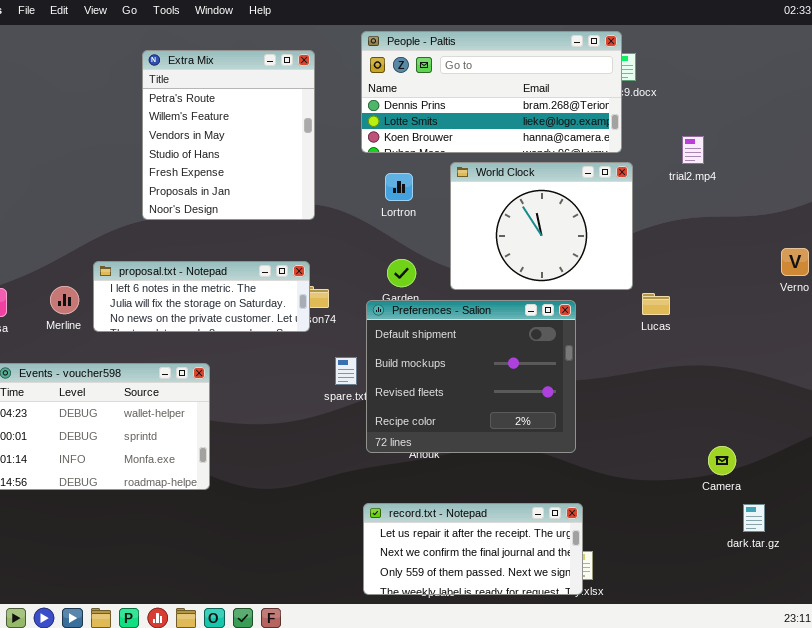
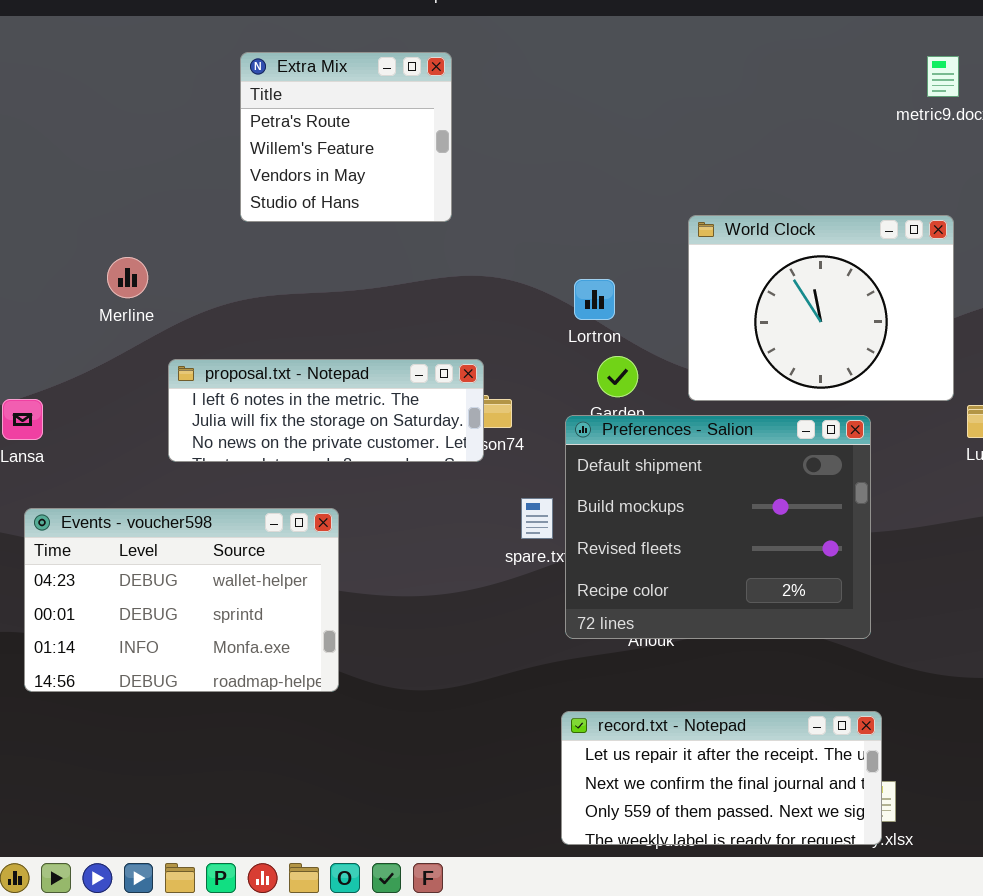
People - Paltis: [361,31,622,153] -> none, closed
Extra Mix: [142,50,315,220] -> [240,52,452,222], resized
Lortron: [385,173,413,201] -> [574,279,615,320], moved
Merline: [50,286,79,314] -> [107,257,148,298], moved

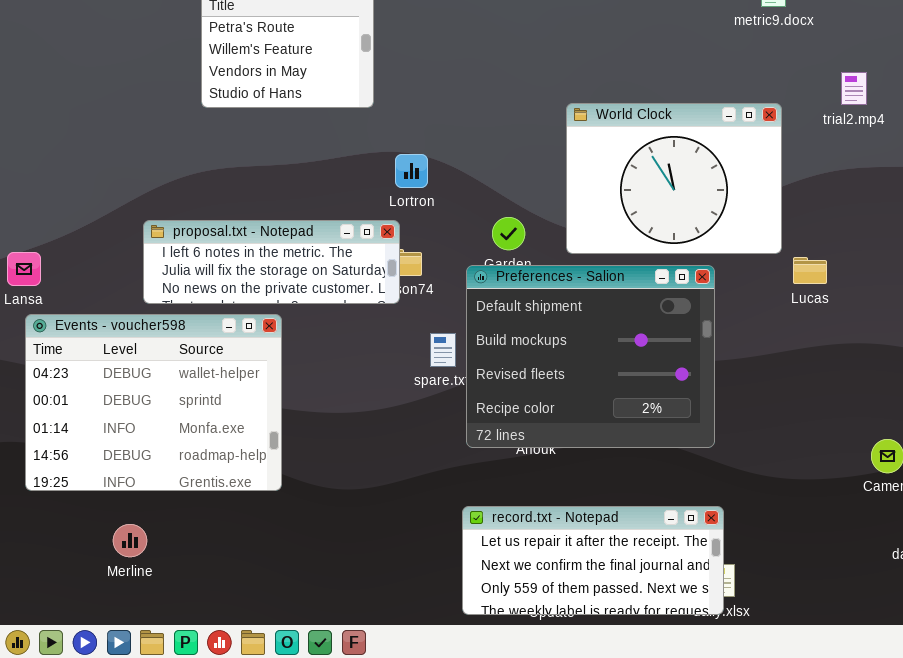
Merline: [107,257,148,298] -> [113,524,147,557], moved
Lortron: [574,279,615,320] -> [395,154,428,188], moved
Events - voucher598: [24,508,339,692] -> [25,314,282,491], resized

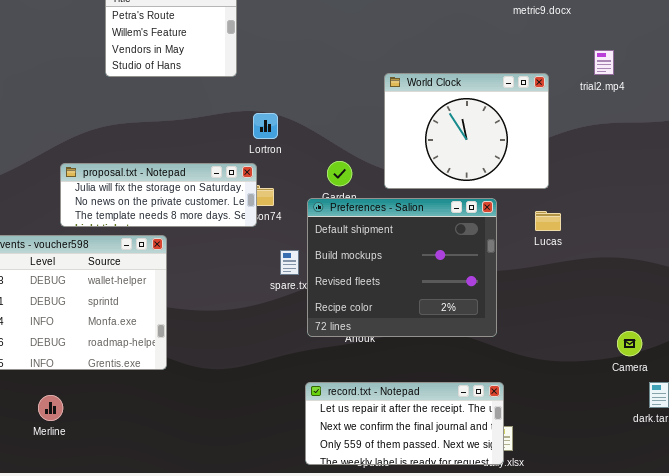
proposal.txt - Notepad: [143,220,400,304] -> [60,163,257,227], scrolled down 1 row
Lucas: [793,257,827,284] -> [535,211,561,231], moved

